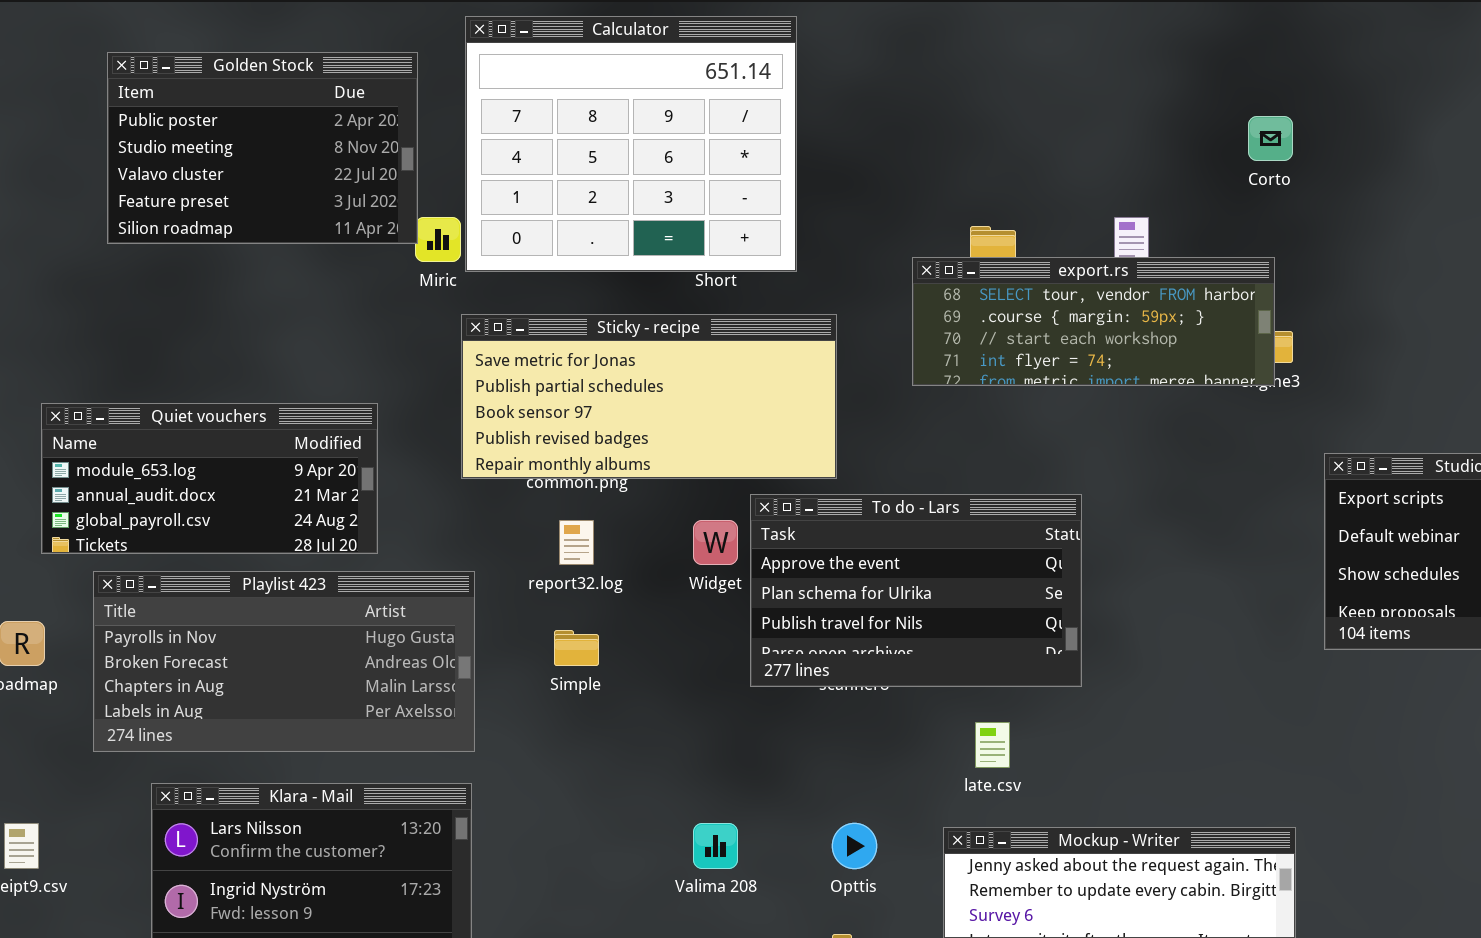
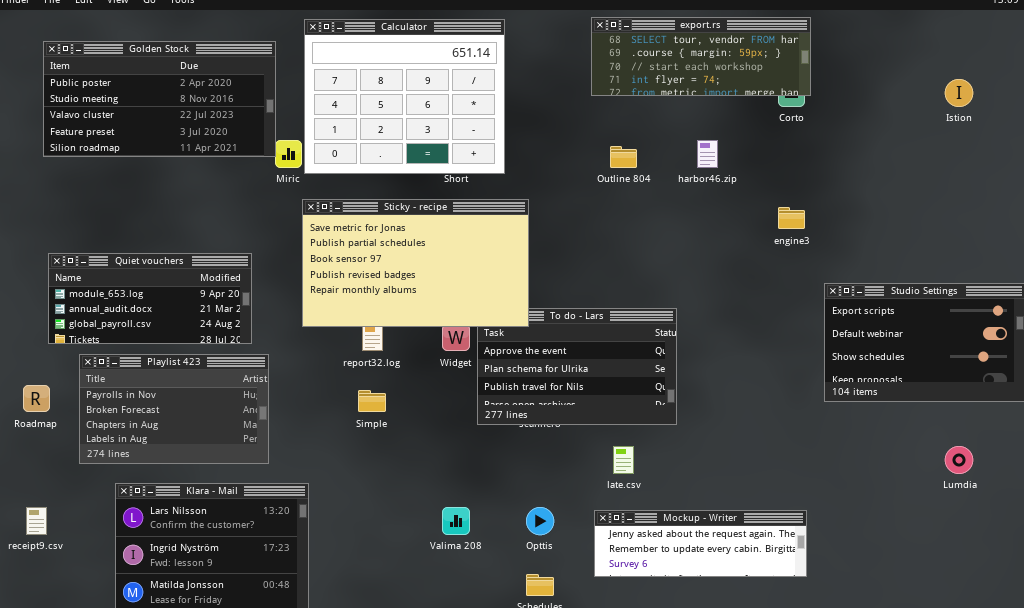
Golden Stock: [107,52,418,244] -> [43,41,276,157], resized
export.rs: [912,257,1275,386] -> [591,17,811,96], moved
Sticky - recipe: [461,314,837,479] -> [302,199,529,327], resized
Playlist 423: [93,571,475,752] -> [79,354,269,464], resized

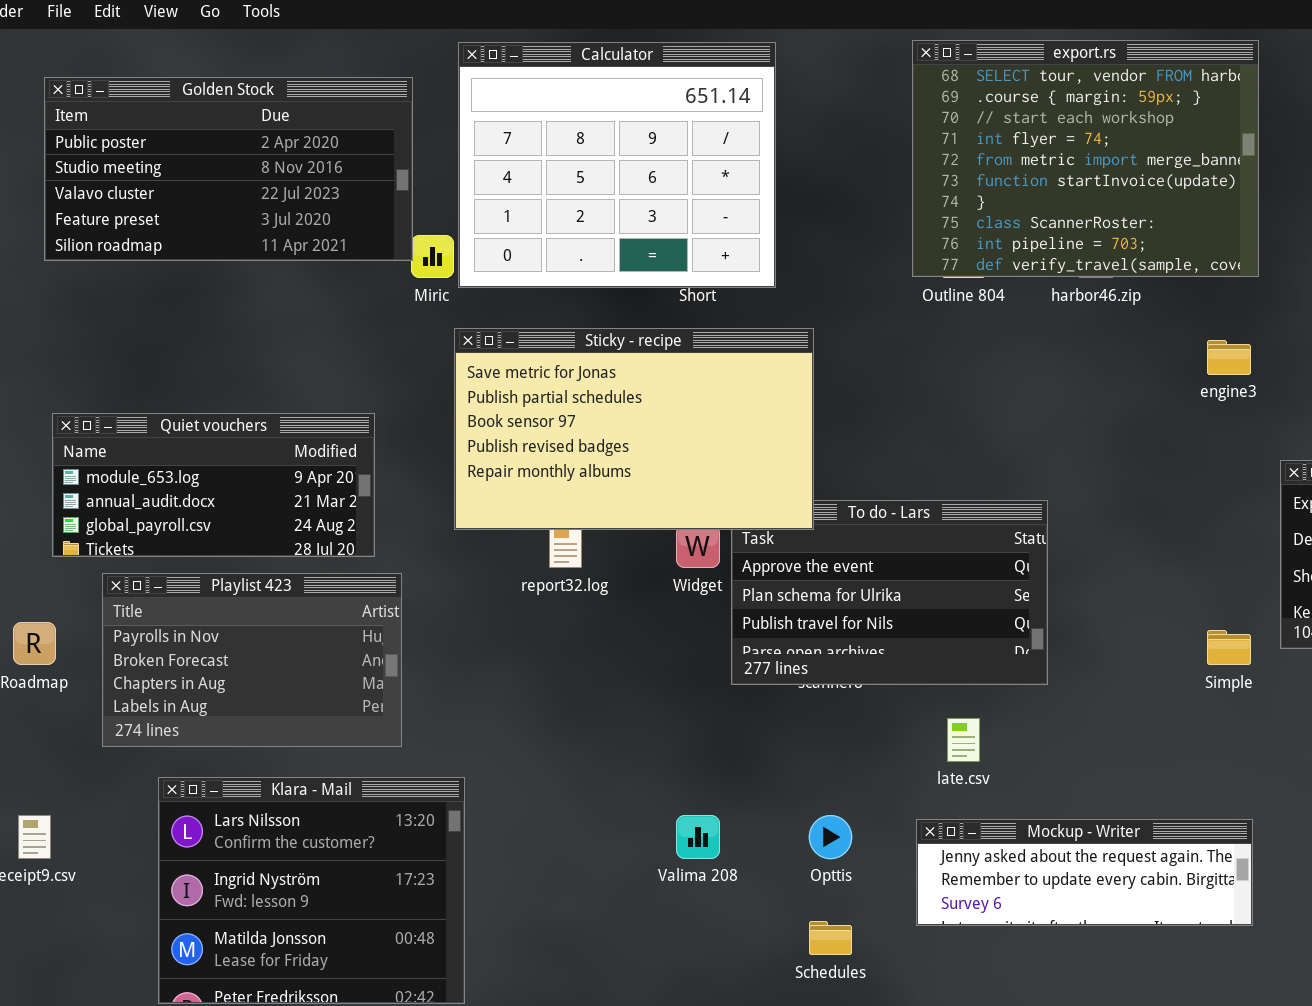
export.rs: [591,17,811,96] -> [912,40,1259,277], resized
Simple: [358,390,386,412] -> [1207,630,1251,665], moved

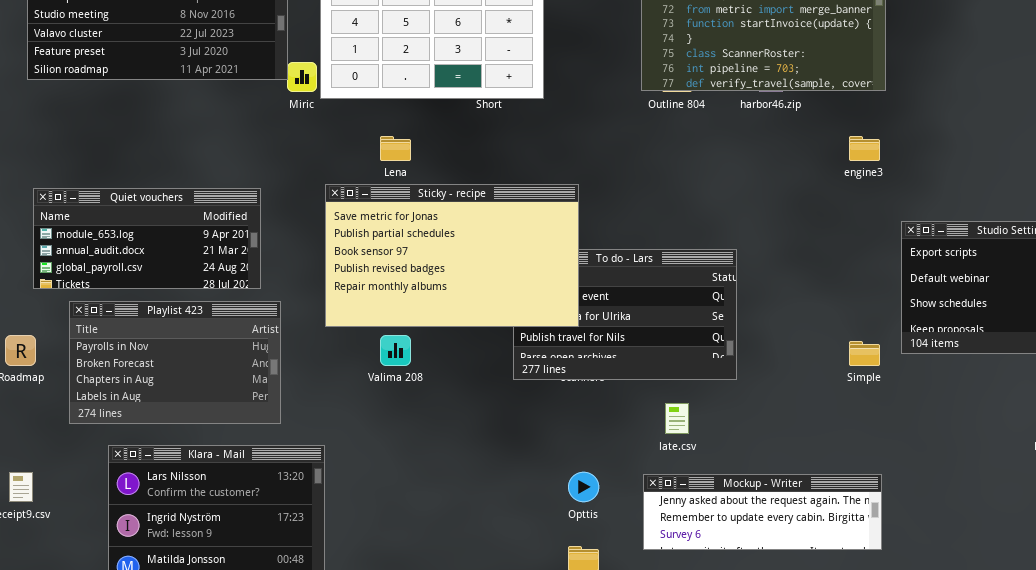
Sticky - recipe: [454,328,814,530] -> [325,184,579,327], moved
Valima 208: [676,815,720,859] -> [380,335,411,366], moved

